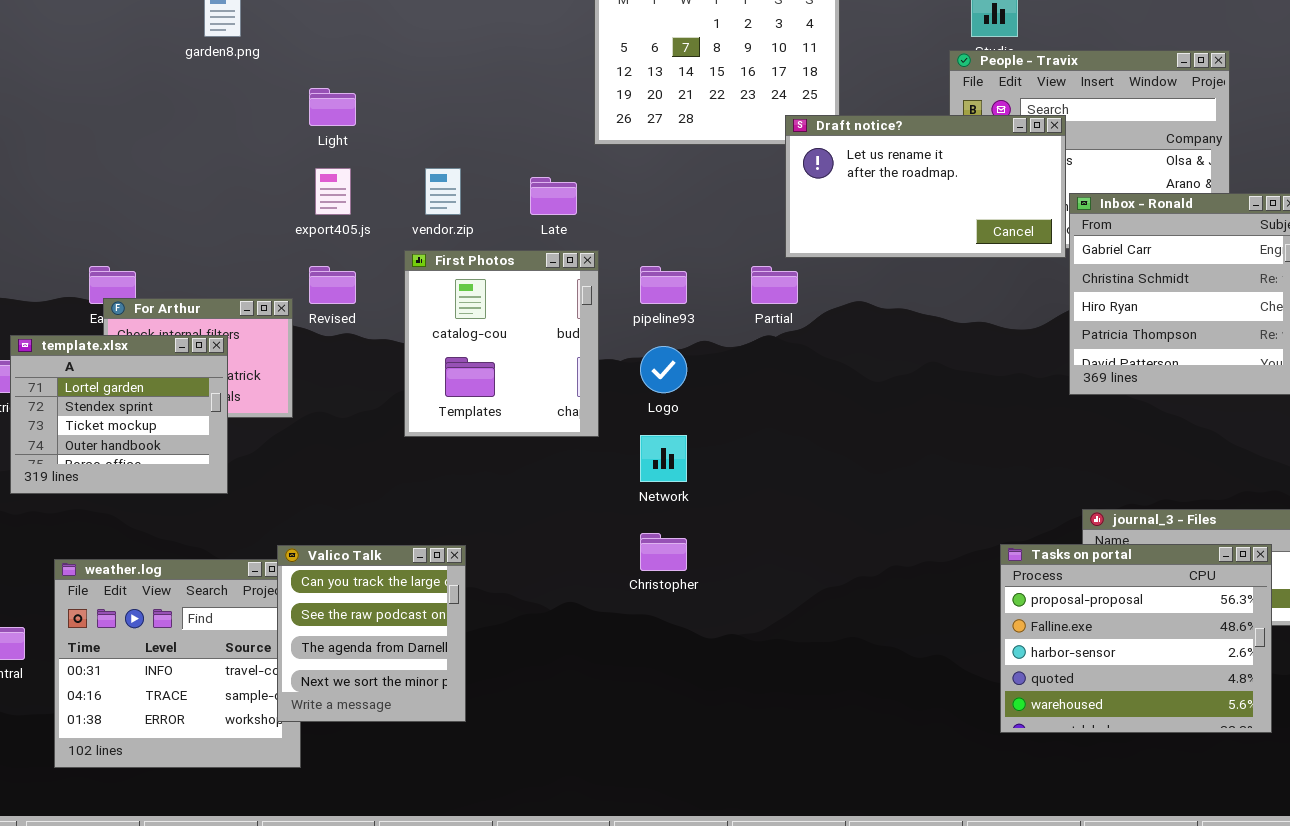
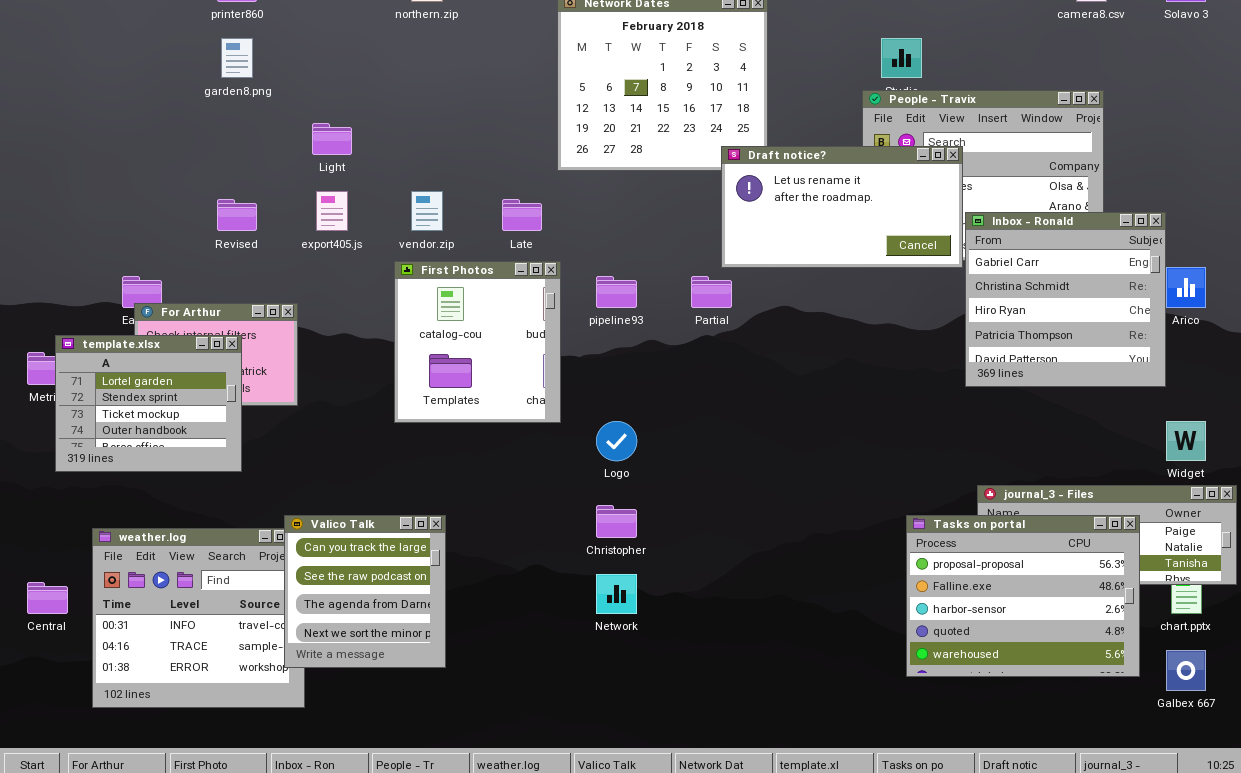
Revised: [309,266,356,304] -> [217,199,257,231], moved
Logo: [640,346,687,393] -> [596,421,637,461], moved
Network: [640,435,687,482] -> [596,574,637,614], moved

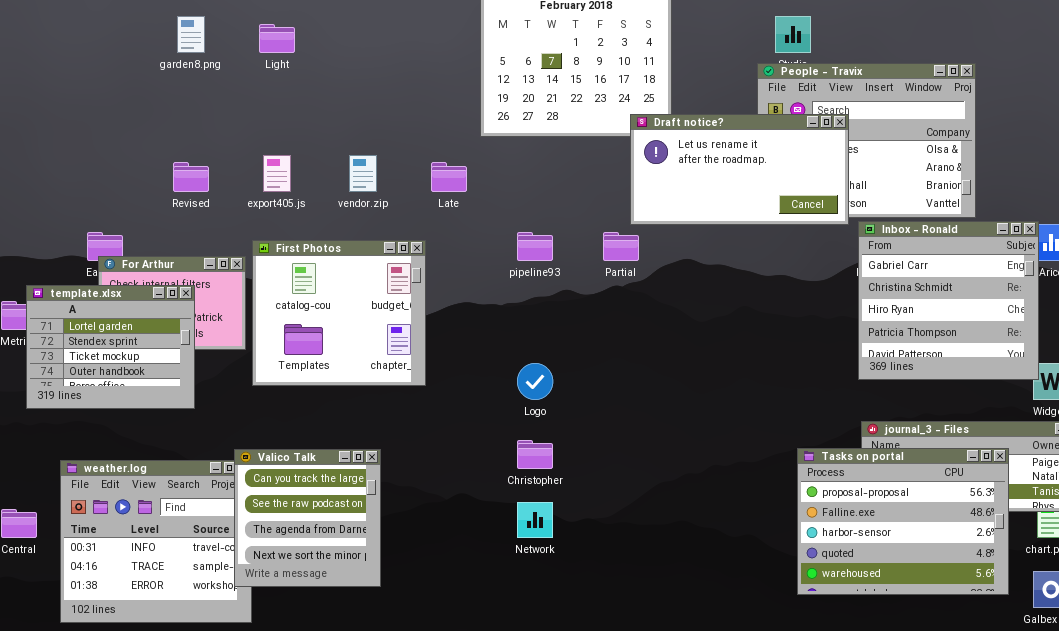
Light: [312,123,352,155] -> [259,24,295,53], moved
Inbox - Ronald: [965,212,1166,387] -> [858,221,1039,380], moved
First Photos: [394,261,561,423] -> [252,240,426,386], moved, resized

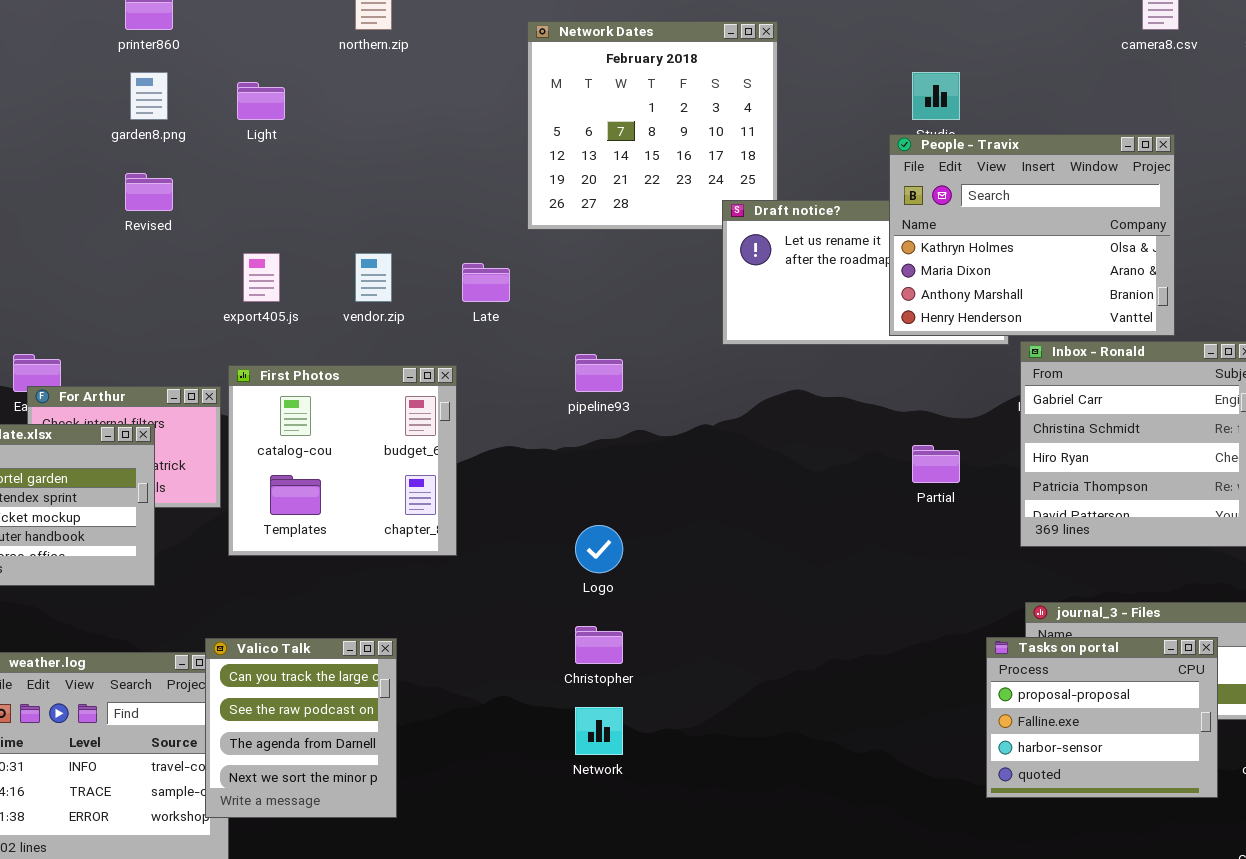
People - Travix: [757,63,976,218] -> [889,134,1175,336], raised
Revised: [173,162,209,192] -> [125,173,173,211], moved
Partial: [603,232,639,261] -> [912,445,960,483], moved
Tasks on portal: [797,448,1009,595] -> [986,637,1218,798], resized

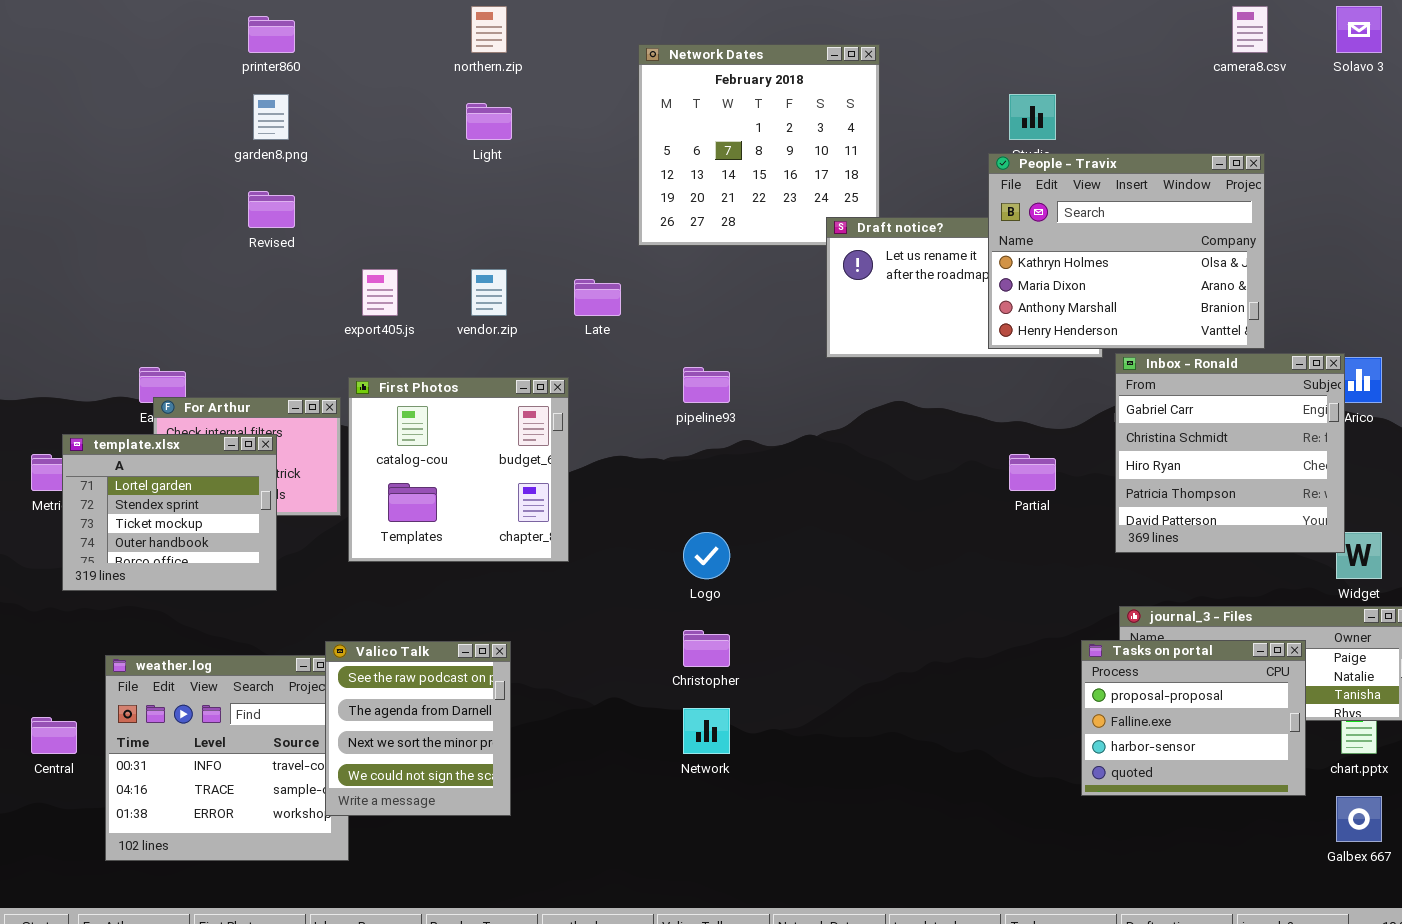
Light: [237,82,285,120] -> [466,103,512,140], moved
Valico Talk: [205,638,397,818] -> [325,641,511,816], scrolled down 1 row

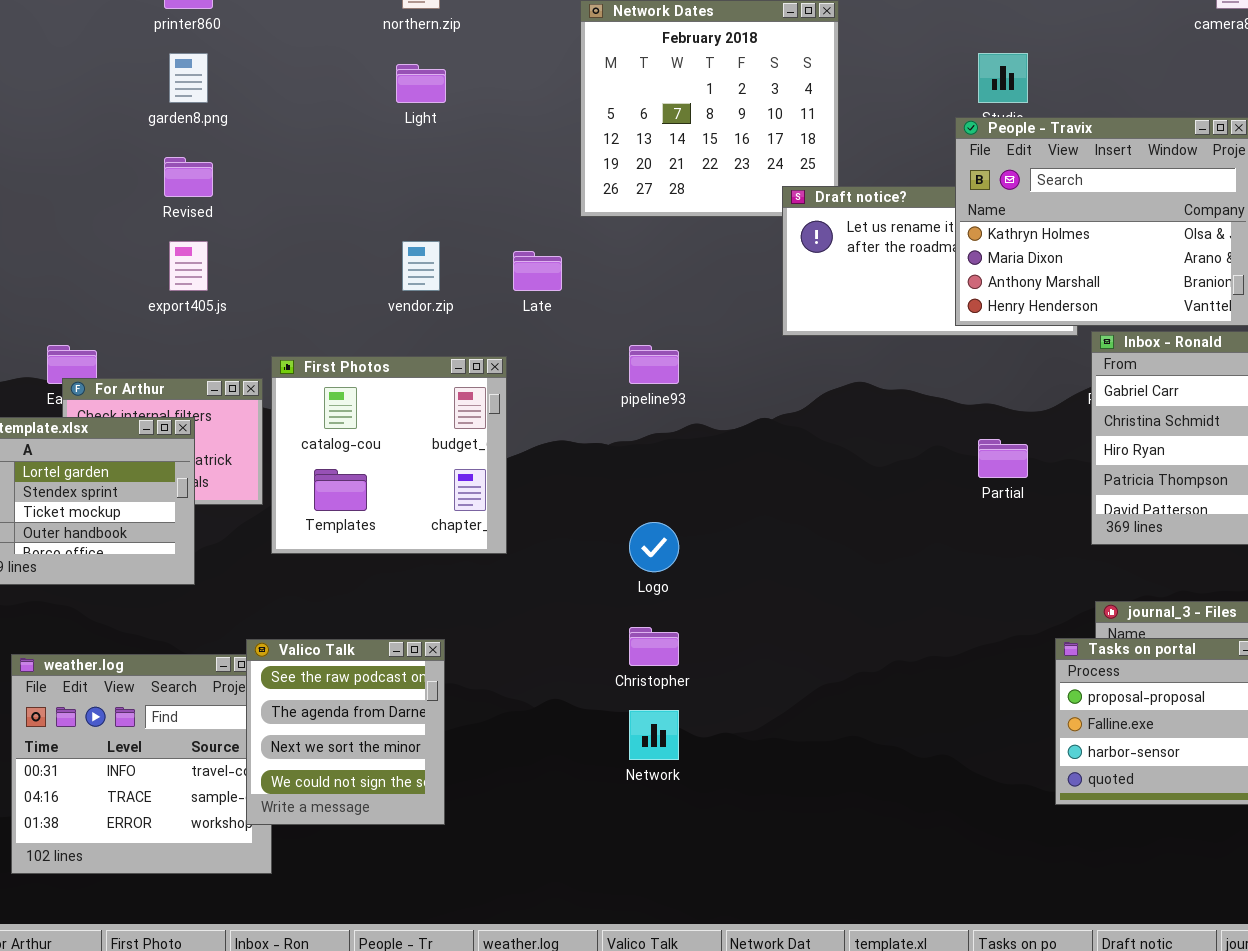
export405.js: [362,269,398,316] -> [169,241,208,291], moved

